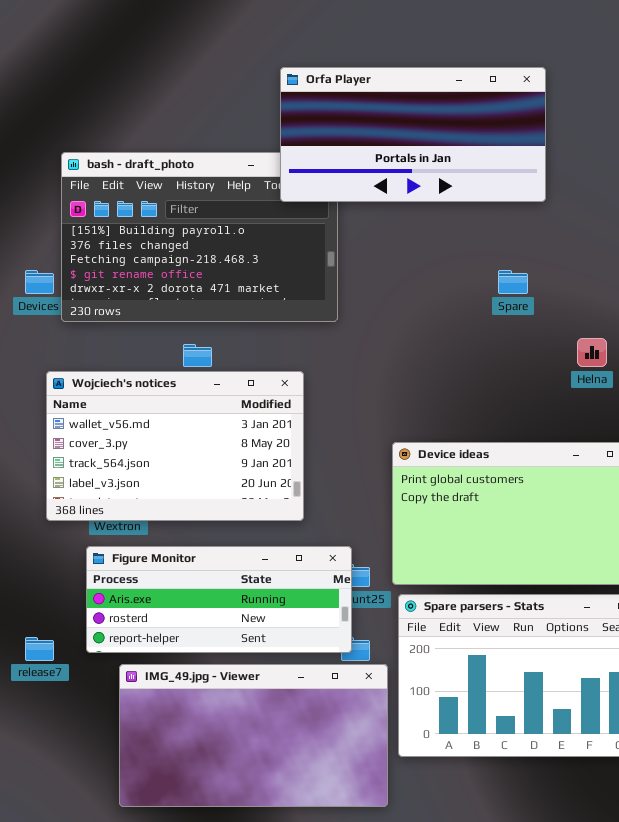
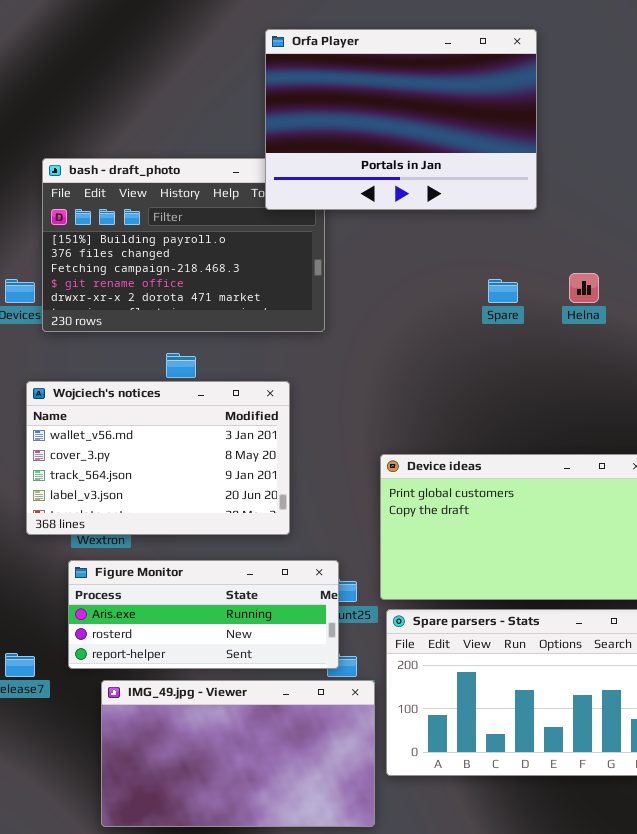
Orfa Player: [280,67,546,202] -> [265,29,537,210], resized
Helna: [577,338,607,367] -> [569,273,599,303], moved

